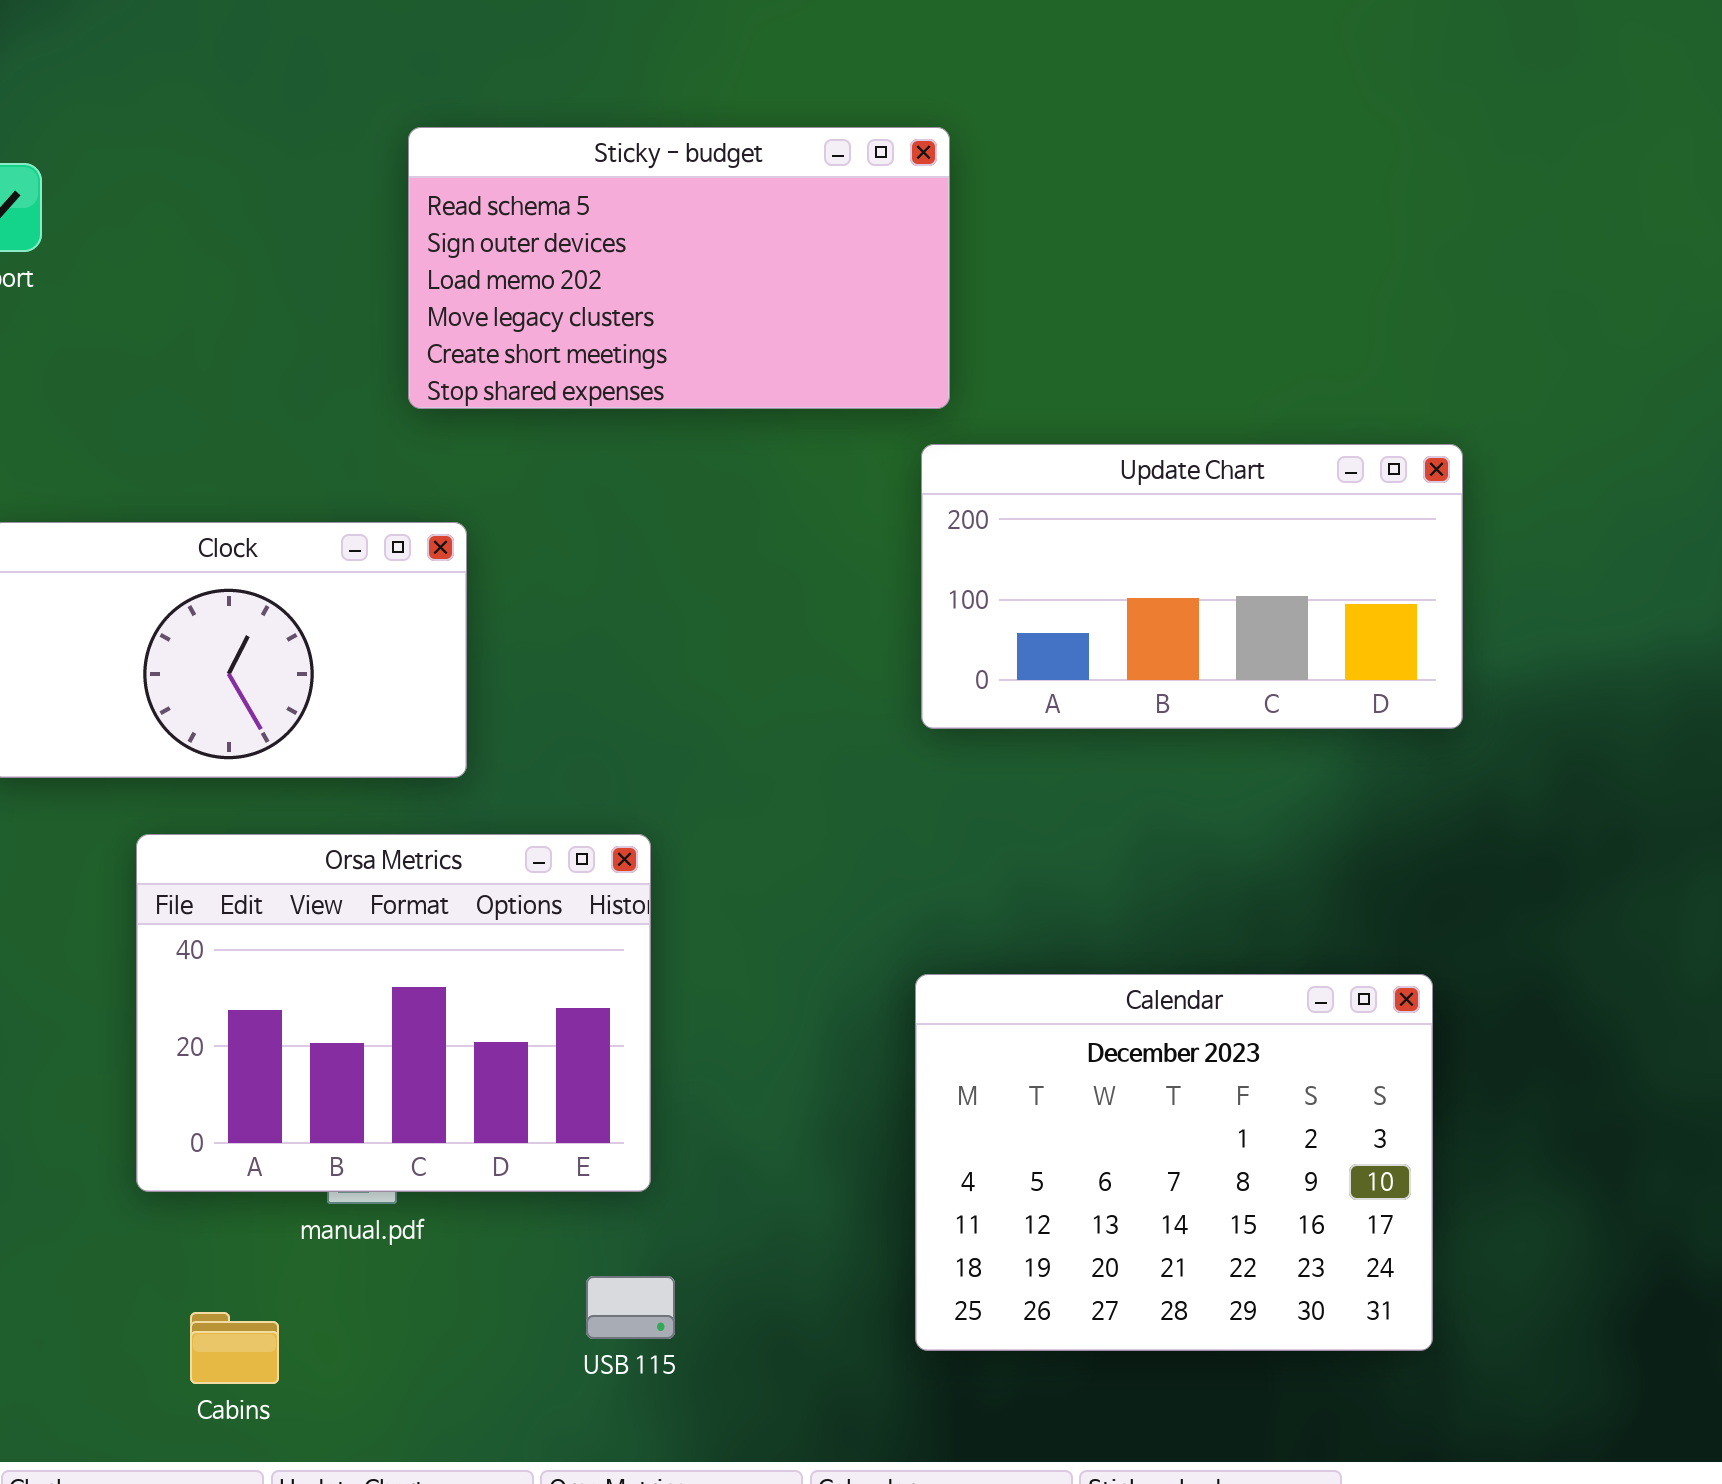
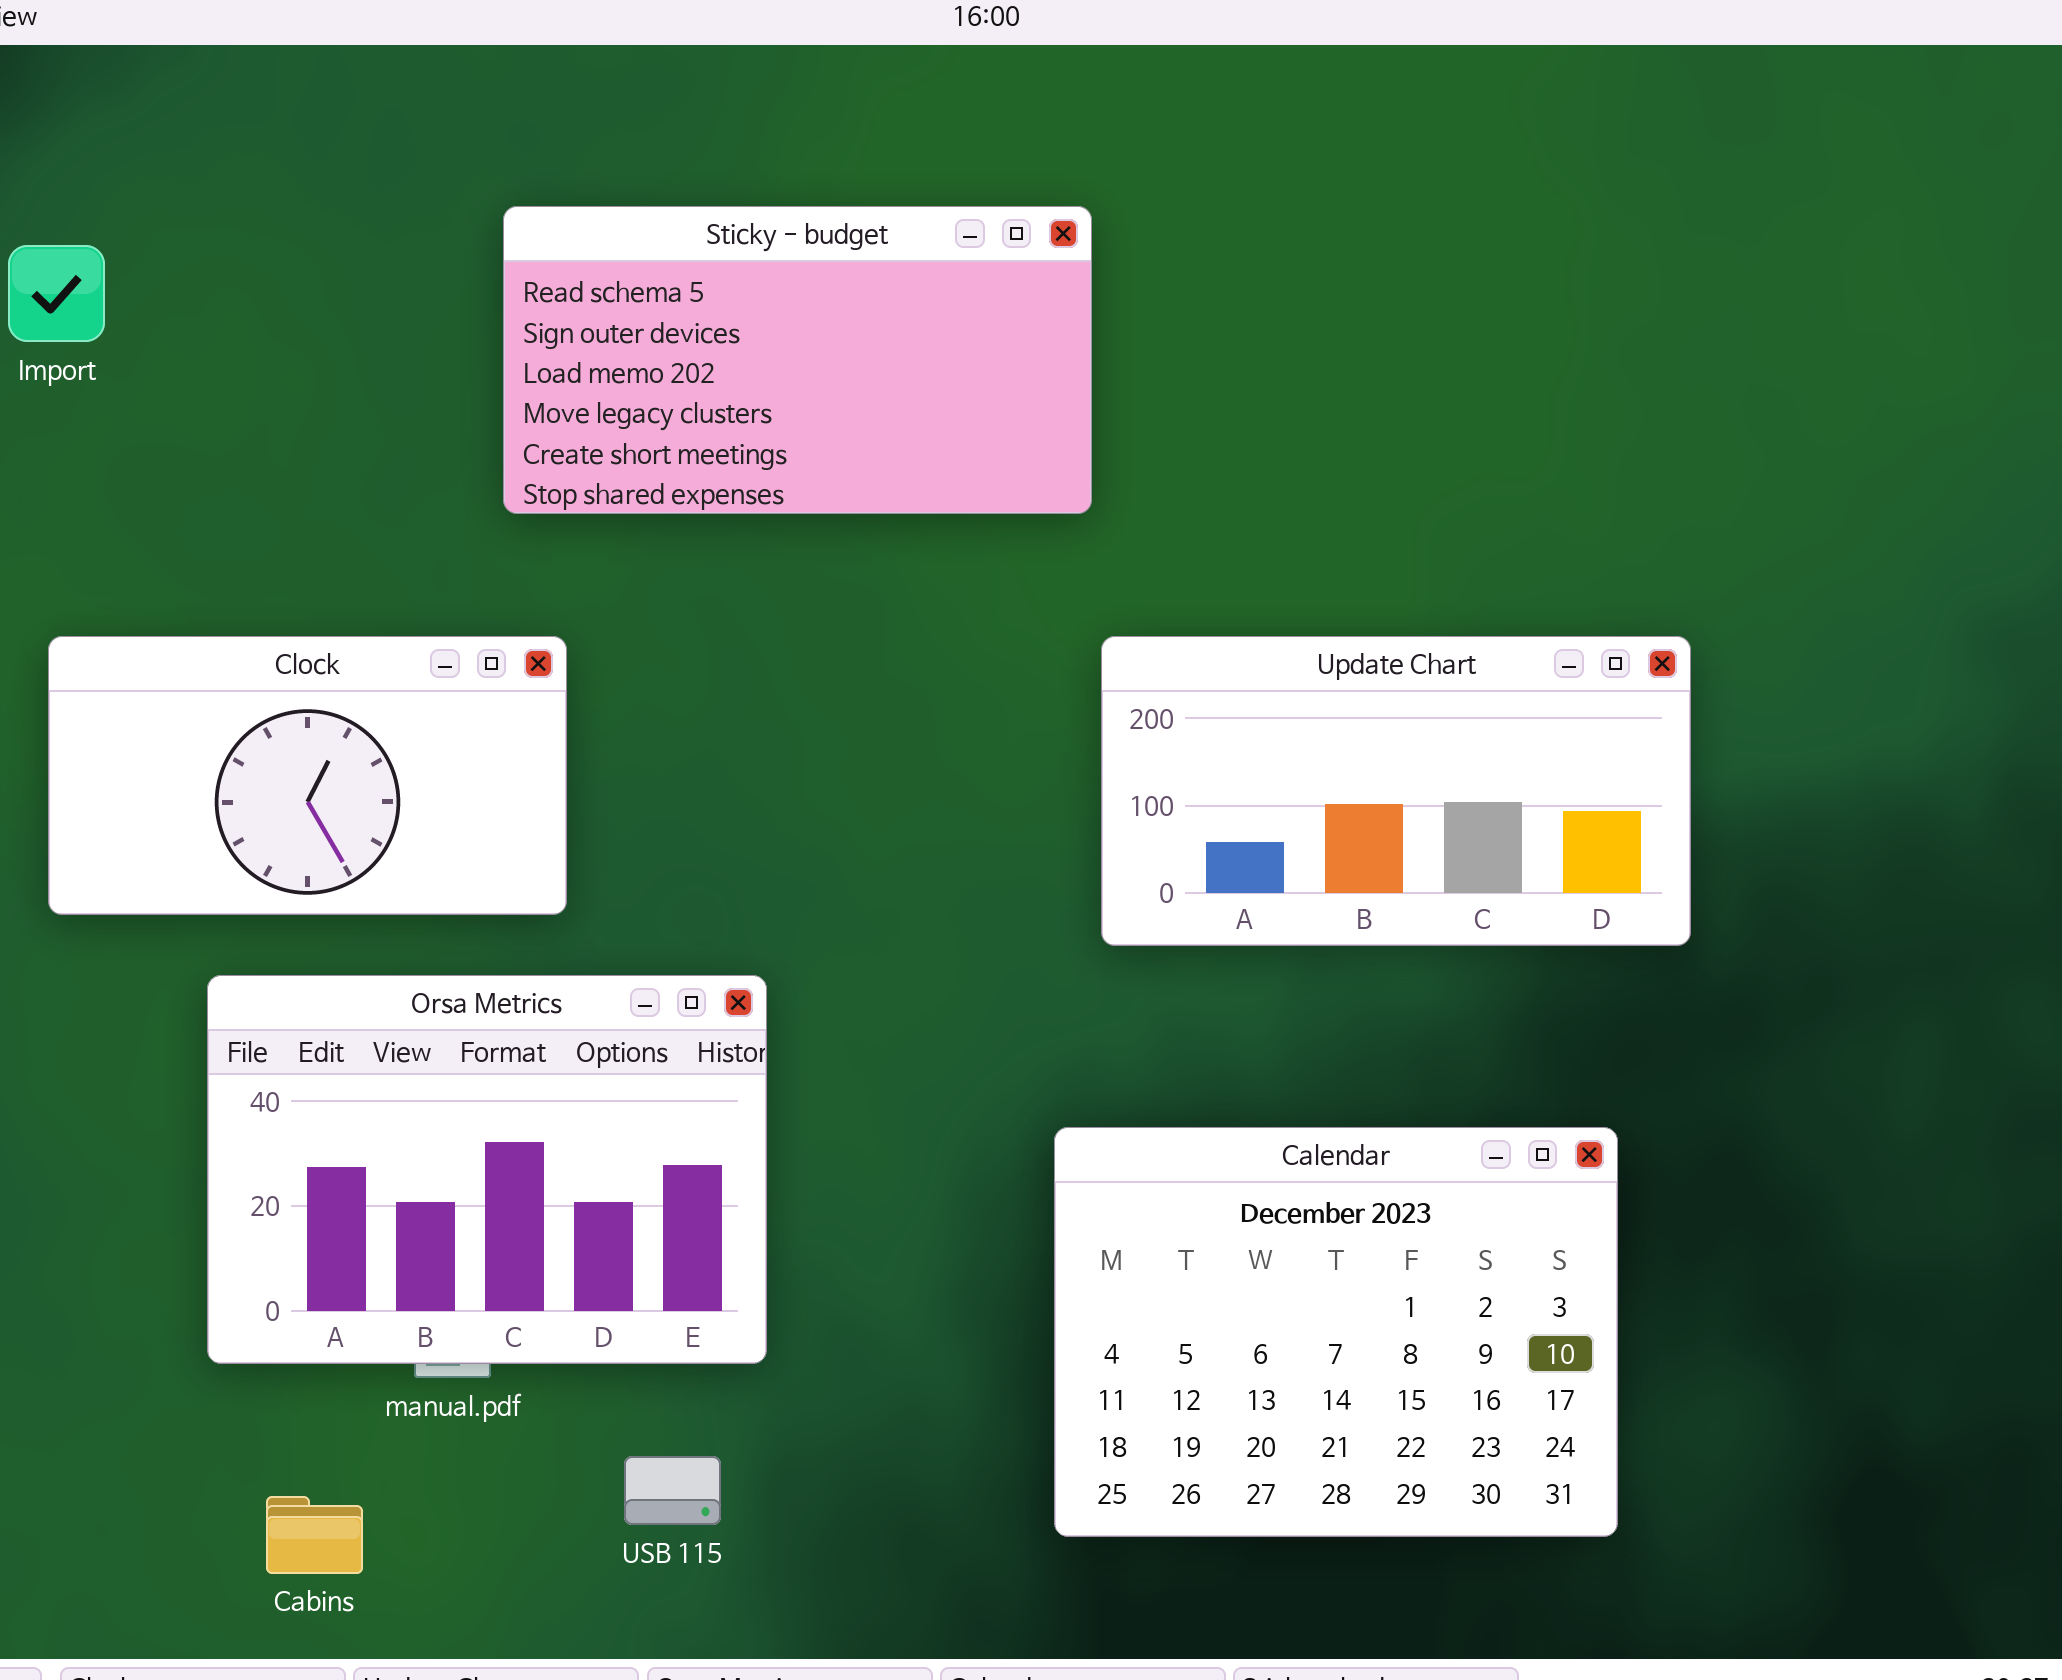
Update Chart: [921,444,1463,729] -> [1101,636,1691,946], moved
USB 115: [586,1276,675,1339] -> [624,1456,721,1525], moved

